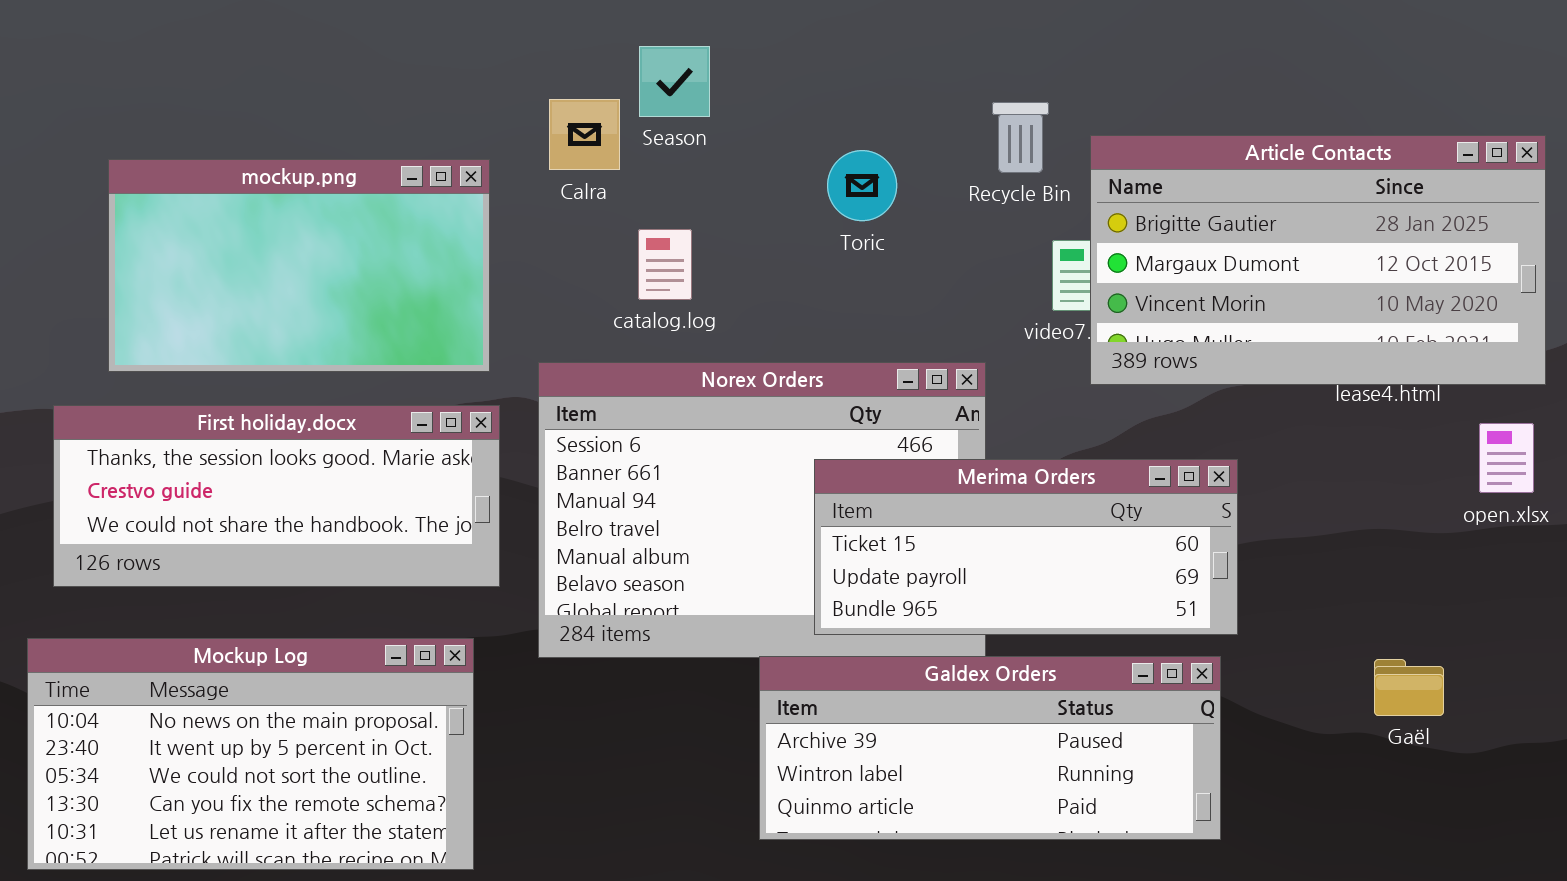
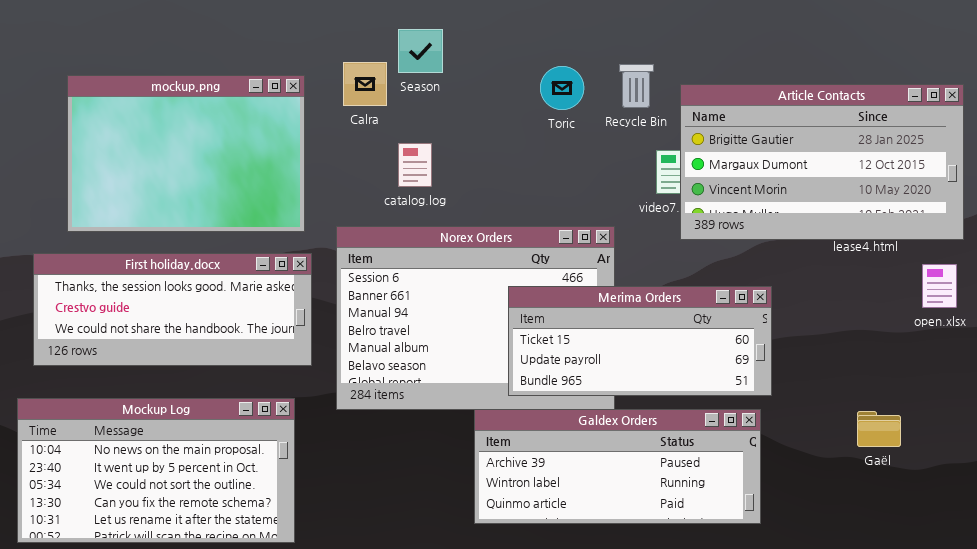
Toric: [827,150,897,221] -> [540,66,584,110], moved
mockup.png: [108,159,490,372] -> [67,75,305,232], resized

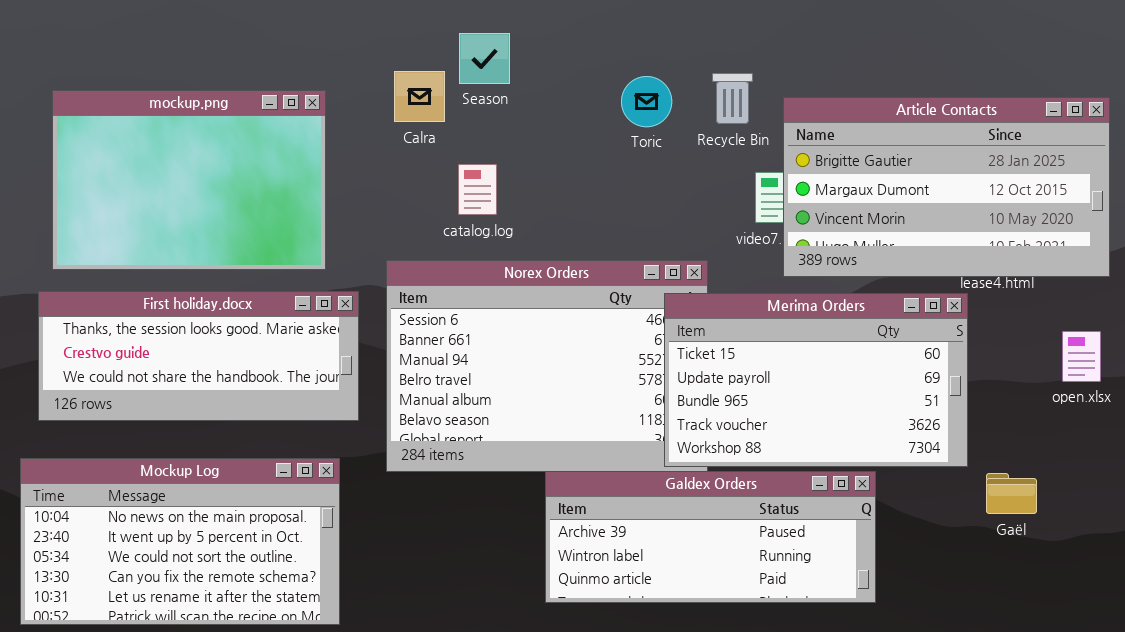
mockup.png: [67,75,305,232] -> [52,90,326,270], moved
open.xlsx: [922,264,957,308] -> [1062,331,1101,382], moved
Merima Orders: [508,286,772,396] -> [664,293,968,467], moved, resized

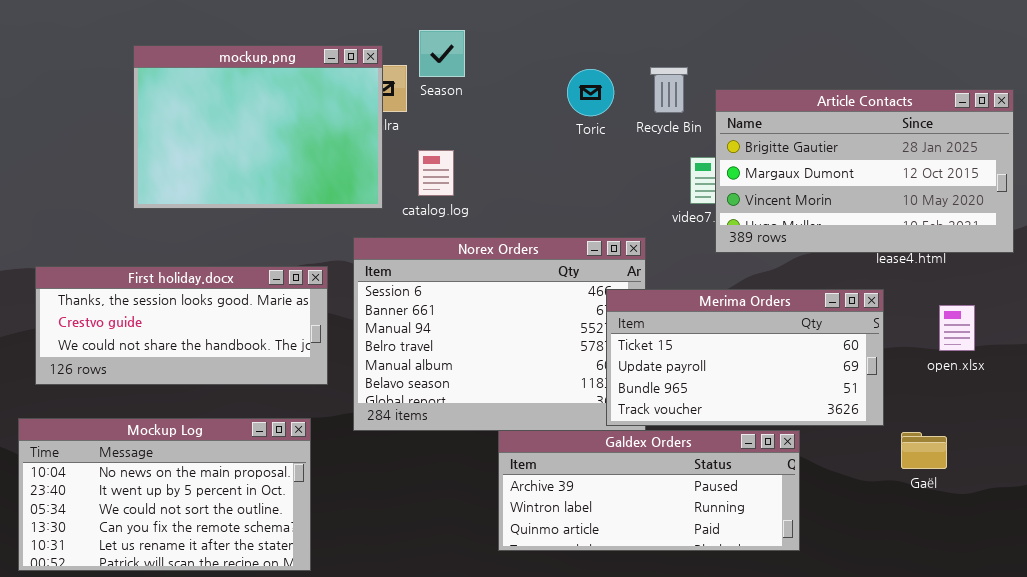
mockup.png: [52,90,326,270] -> [133,45,383,209], moved
Merima Orders: [664,293,968,467] -> [606,289,884,426], resized
open.xlsx: [1062,331,1101,382] -> [939,305,975,351], moved

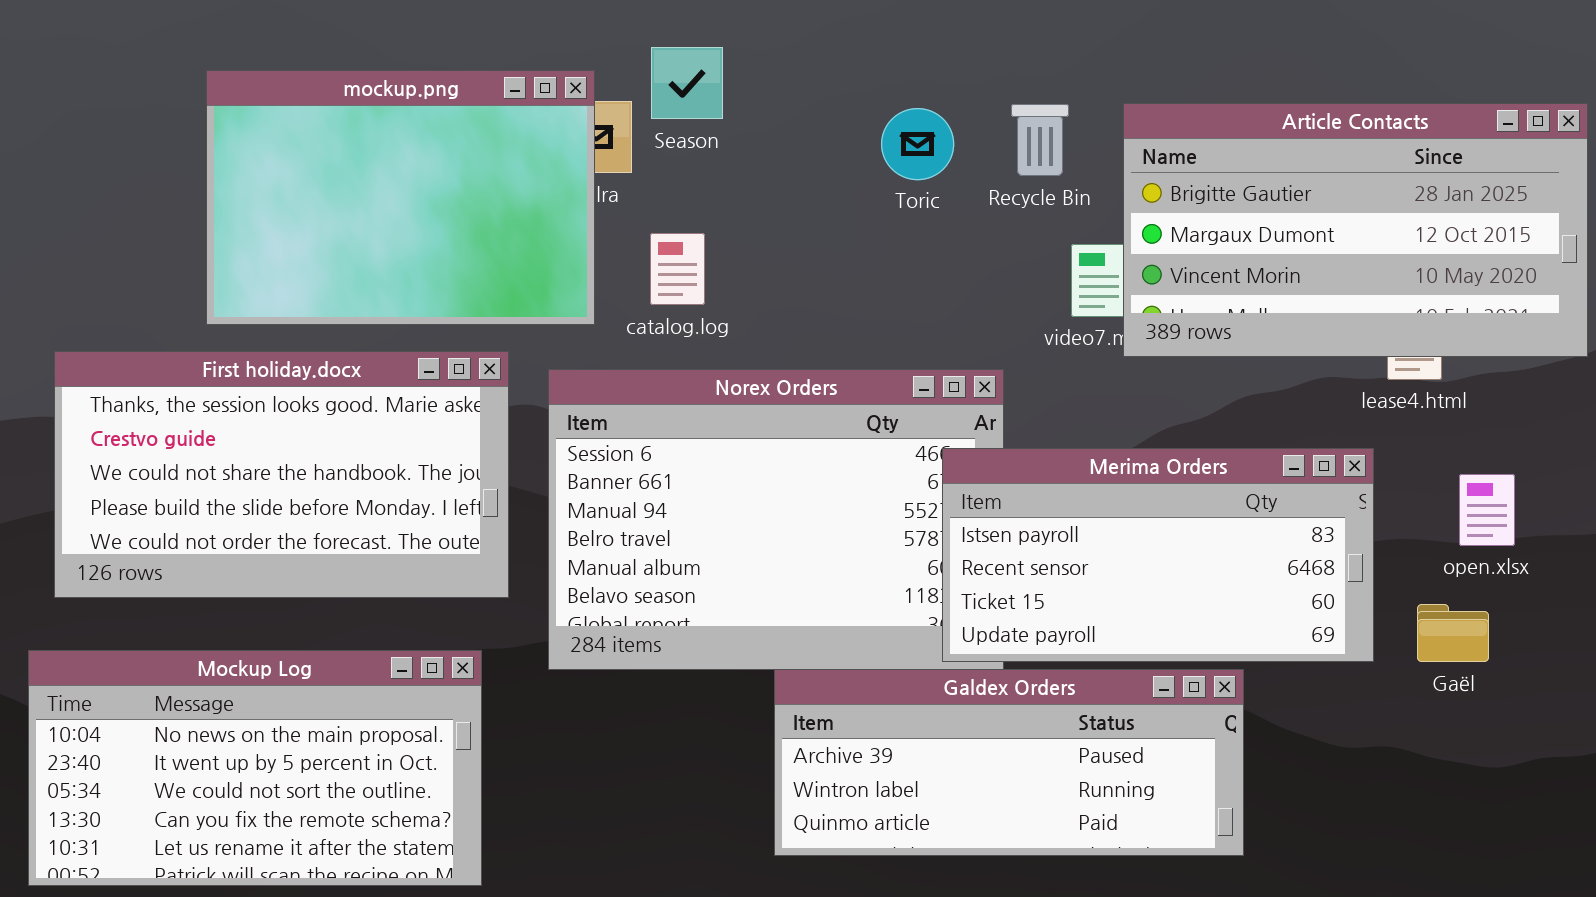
Article Contacts: [715,89,1014,253] -> [1123,103,1588,357], moved
First holiday.docx: [35,266,328,385] -> [54,351,509,598], resized
Merima Orders: [606,289,884,426] -> [942,448,1374,662], scrolled up 2 rows
Gaël: [901,432,947,469] -> [1417,604,1489,662], moved

